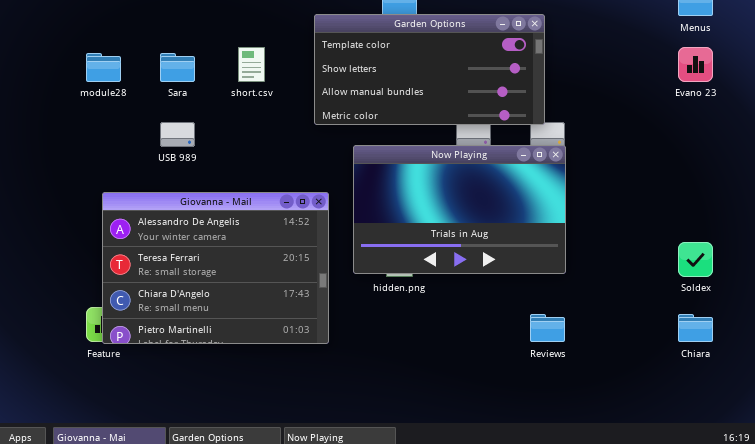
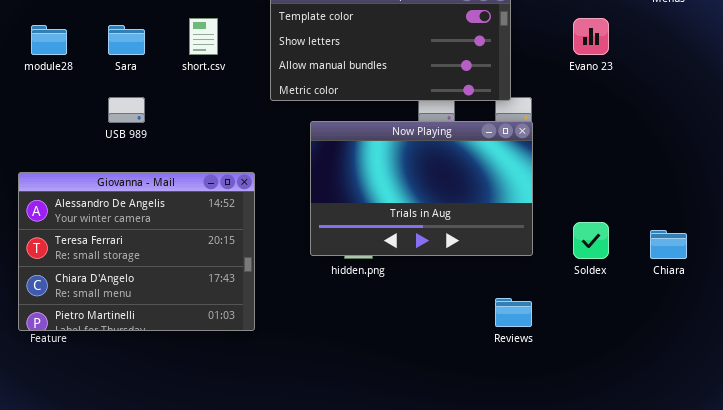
Evano 23: [678,47,713,82] -> [573,18,609,55], moved
Giovanna - Mail: [102,192,329,344] -> [18,172,255,331], moved
Soldex: [678,242,713,277] -> [573,222,609,259], moved
Chiara: [678,314,713,342] -> [650,230,687,259], moved

